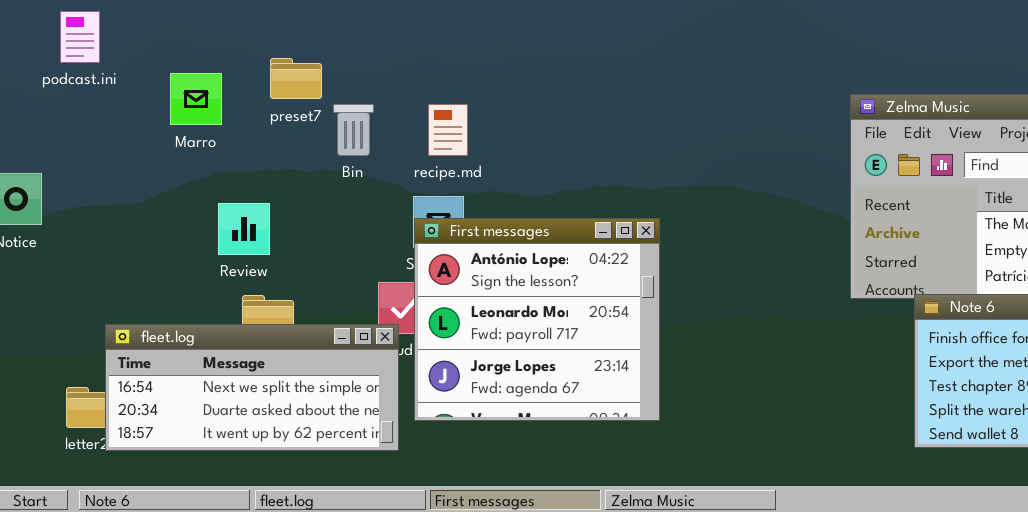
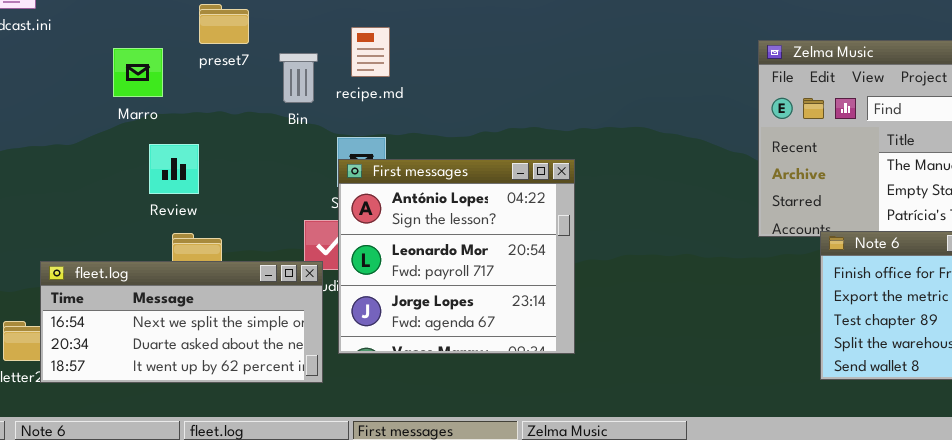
Marro: [170,73,222,125] -> [113,48,163,97], moved
Bin: [333,104,374,156] -> [279,53,318,103], moved
recipe.md: [428,104,468,156] -> [351,27,390,77], moved

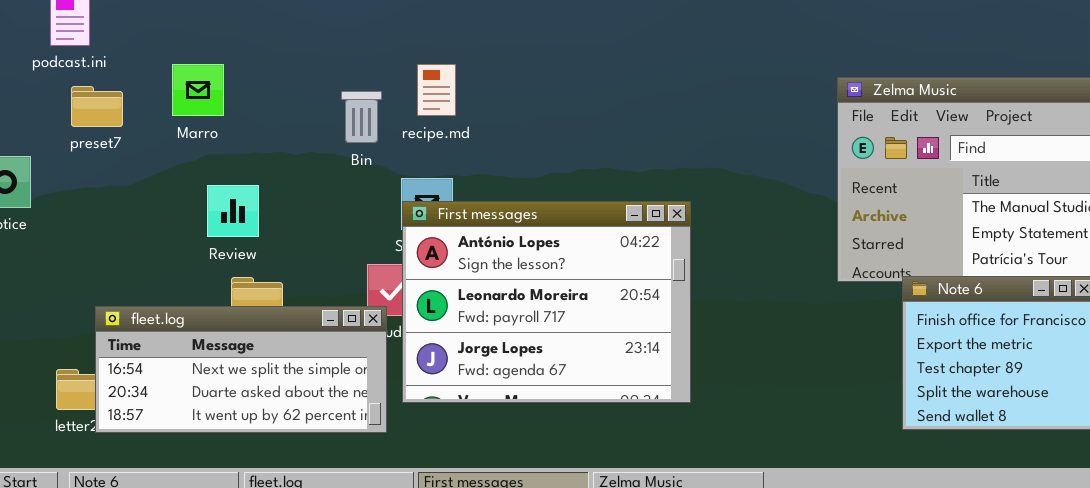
preset7: [199,4,249,44] -> [71,86,123,127], moved
Marro: [113,48,163,97] -> [172,64,224,116], moved
First messages: [338,159,575,354] -> [402,201,691,403], resized

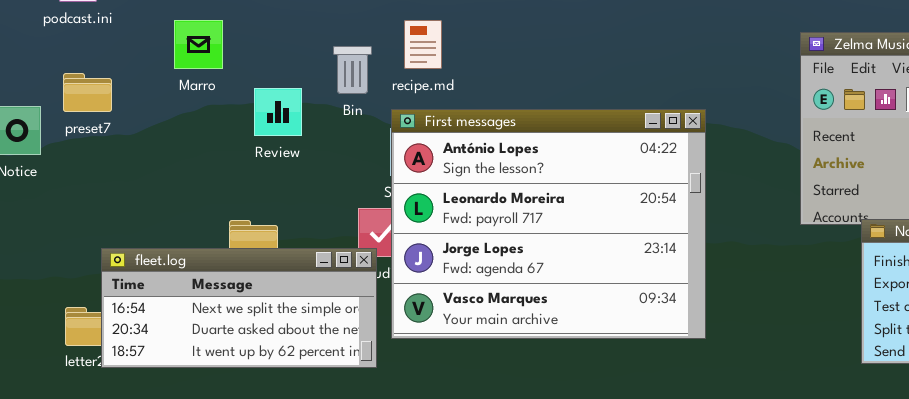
preset7: [71,86,123,127] -> [63,73,112,112], moved
Review: [207,185,259,237] -> [254,88,302,136], moved
First messages: [402,201,691,403] -> [391,109,706,339], resized

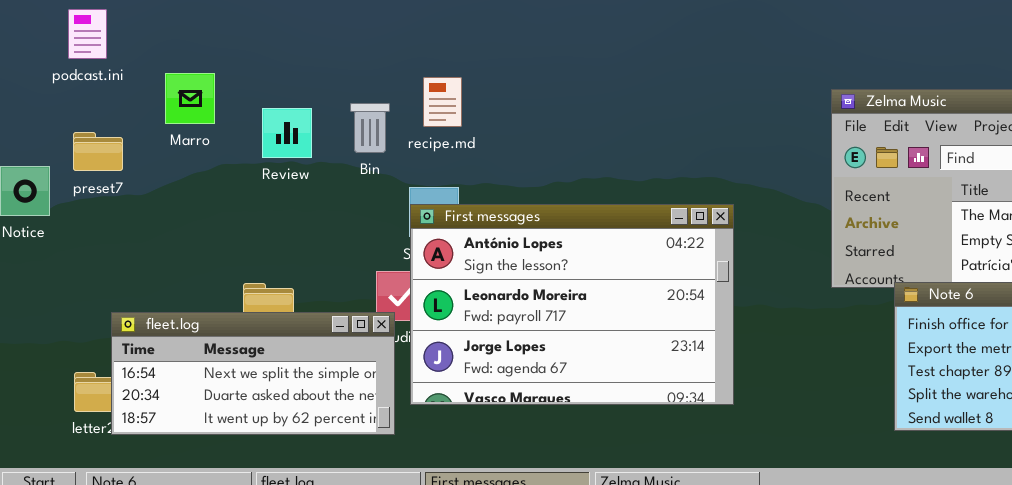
Marro: [174,20,223,69] -> [165,73,215,124], moved
Review: [254,88,302,136] -> [262,108,312,158], moved
First messages: [391,109,706,339] -> [410,204,734,405], resized

